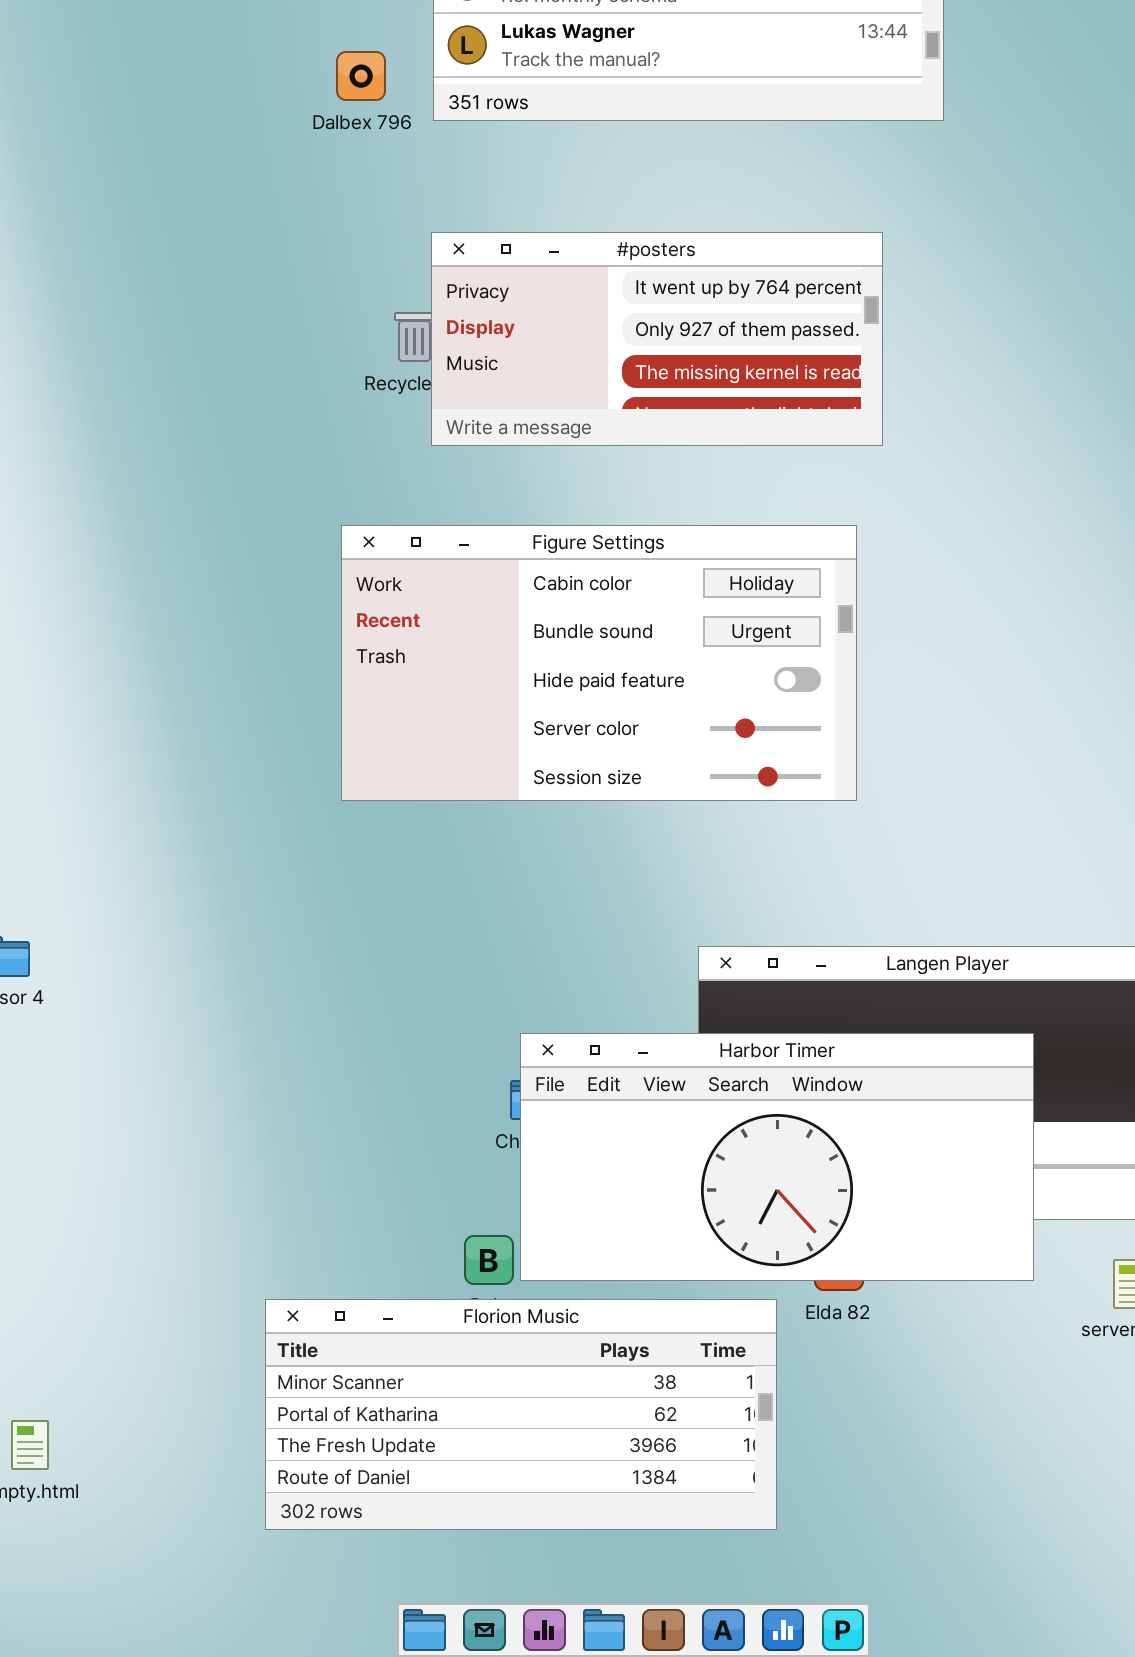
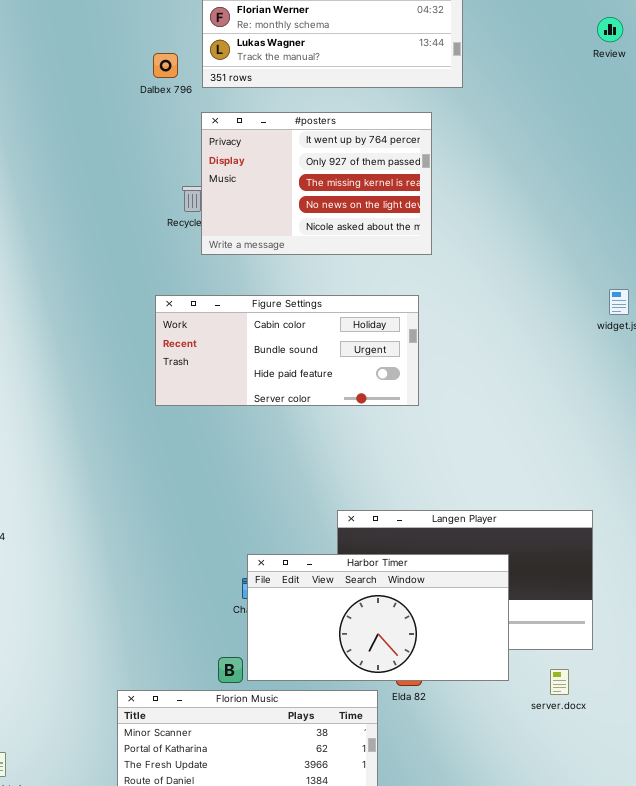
#posters: [431,232,883,446] -> [201,112,432,255], resized
Figure Settings: [341,525,857,801] -> [155,295,419,406], resized

